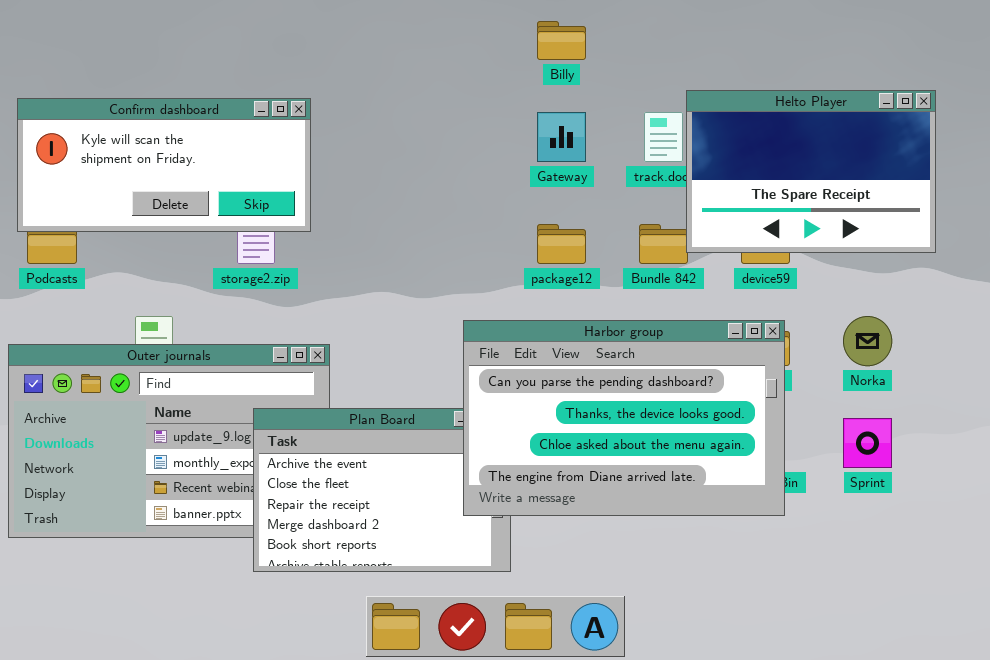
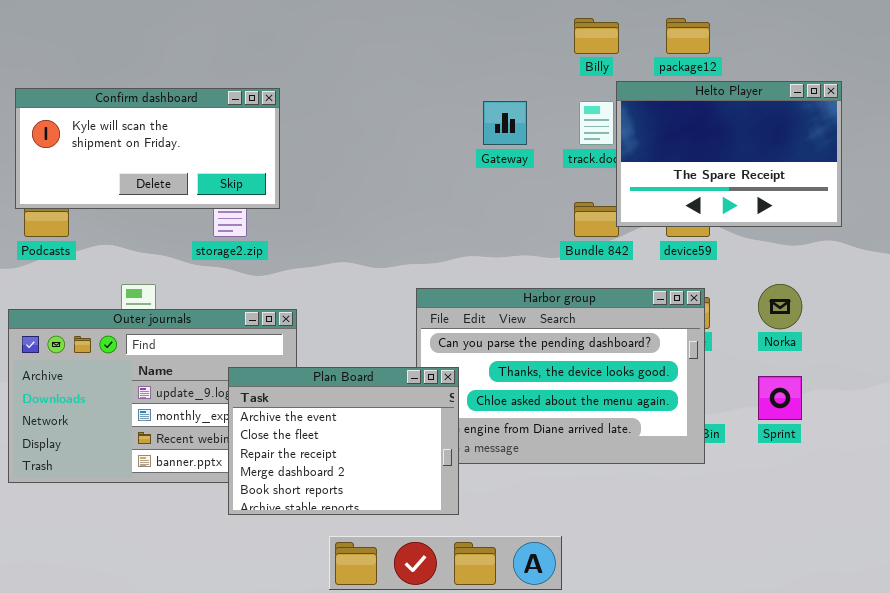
Billy: [537,21,586,60] -> [574,18,619,54], moved
package12: [537,224,586,264] -> [666,18,710,54], moved
Plan Board: [253,408,511,572] -> [228,367,459,515], raised

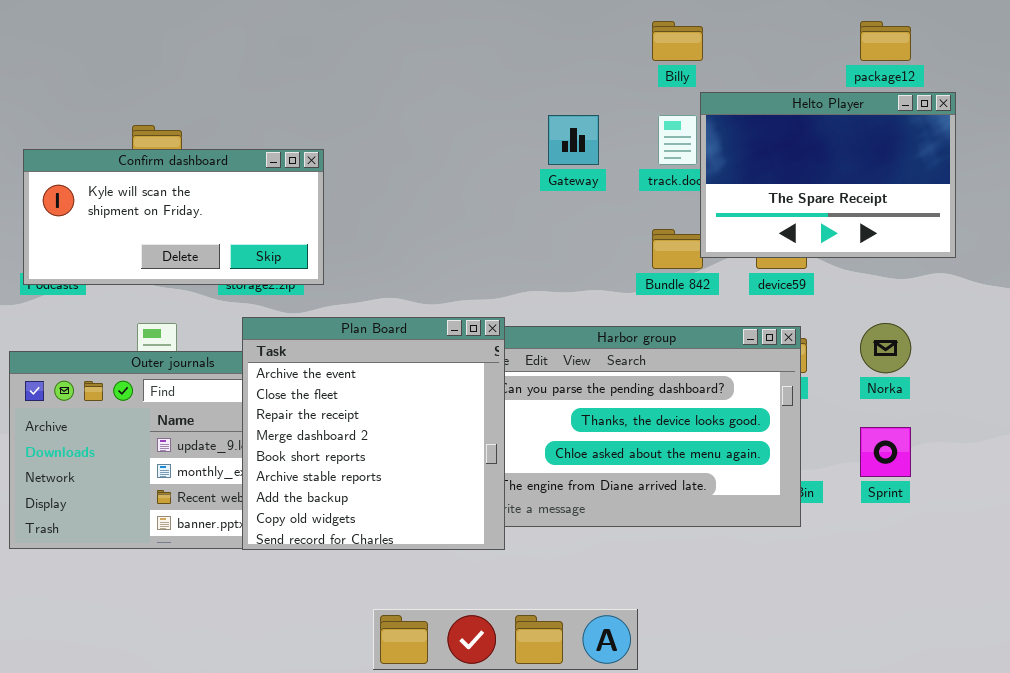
package12: [666,18,710,54] -> [860,21,911,61], moved
Confirm dashboard: [15,88,280,209] -> [23,149,324,285], moved
Plan Board: [228,367,459,515] -> [242,317,505,550], moved, resized

